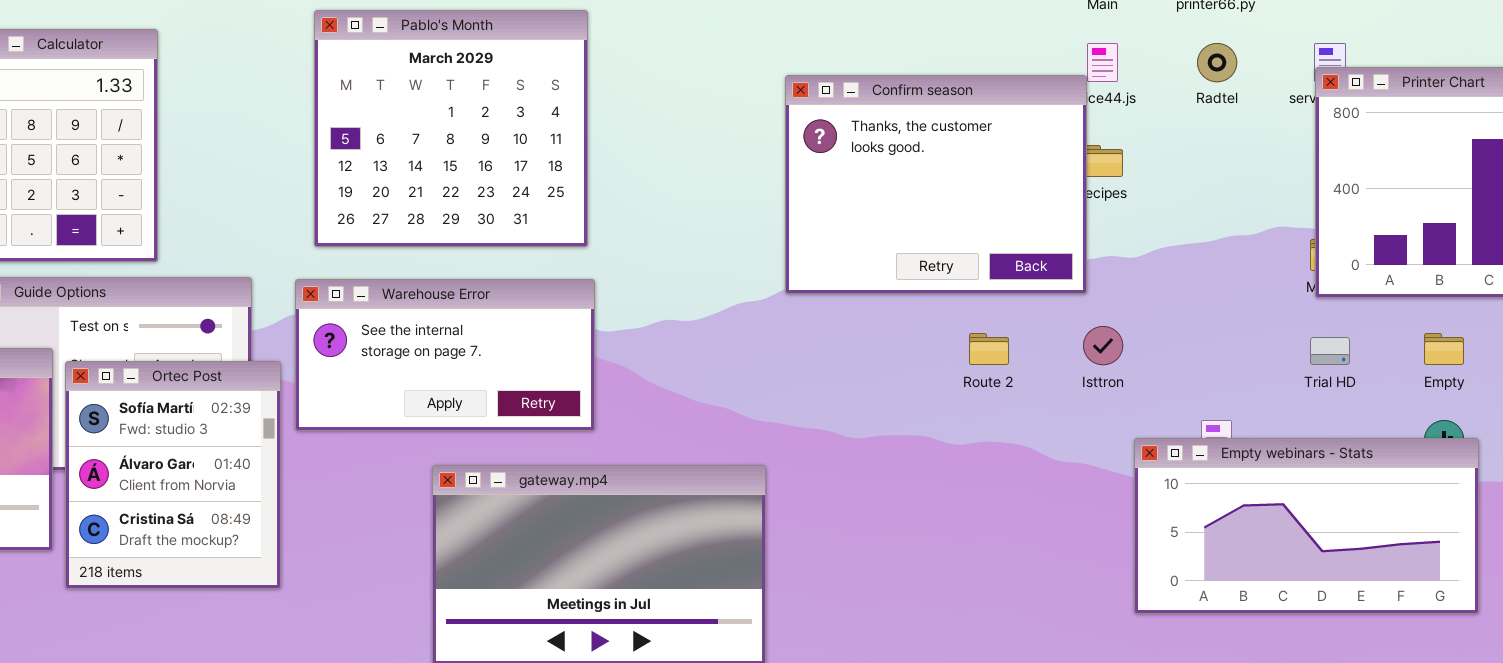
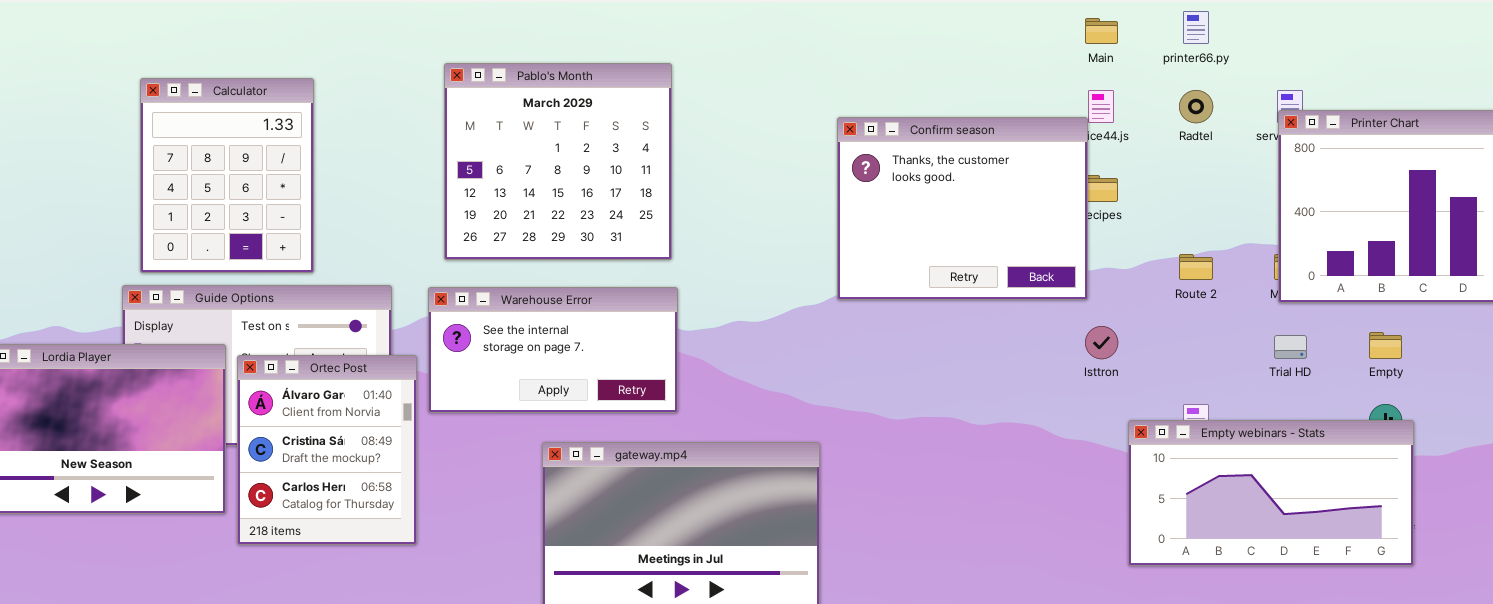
Route 2: [969,333,1009,365] -> [1179,254,1213,280], moved
Ortec Post: [65,361,281,589] -> [237,355,417,545], scrolled down 1 row

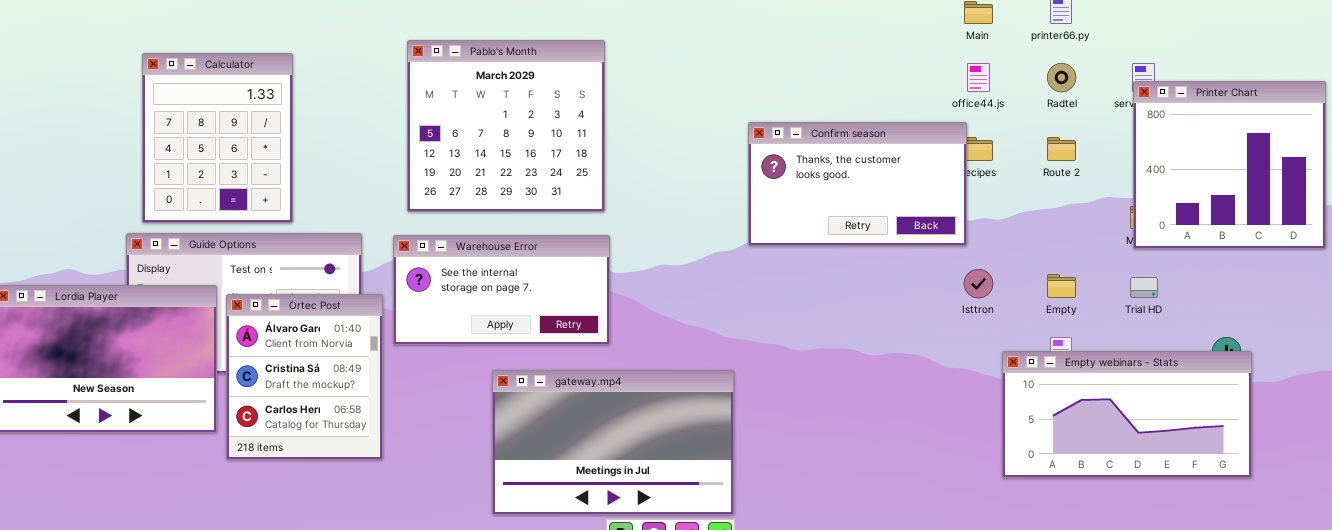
Confirm season: [837,117,1088,300] -> [748,122,967,246], resized
Route 2: [1179,254,1213,280] -> [1047,137,1076,161], moved
Empty: [1369,332,1402,359] -> [1047,274,1076,298], moved

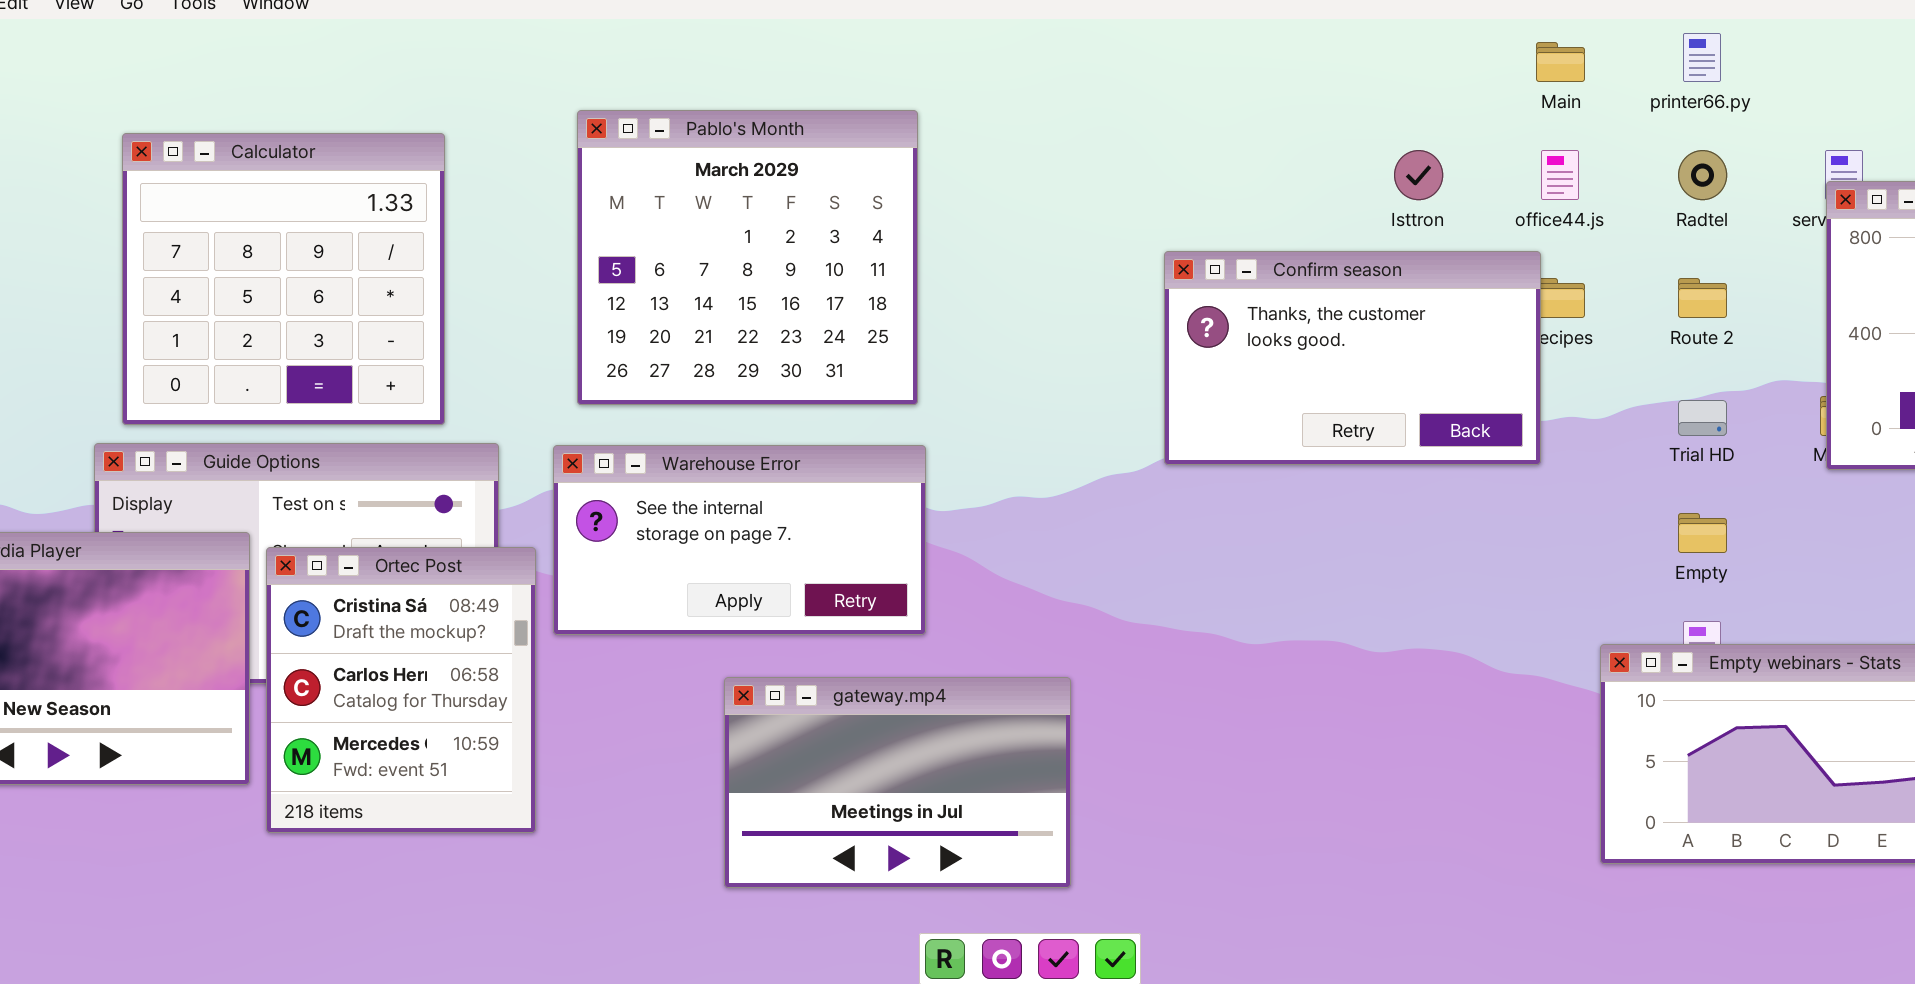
Calculator: [142,53,293,223] -> [122,133,445,425], resized
Isttron: [964,269,993,298] -> [1394,150,1443,200], moved
Trial HD: [1130,277,1158,298] -> [1678,400,1727,436], moved
Ortec Post: [226,294,383,460] -> [266,547,536,833], scrolled down 1 row
gateway.mp4: [492,370,734,515] -> [724,677,1071,888], resized

